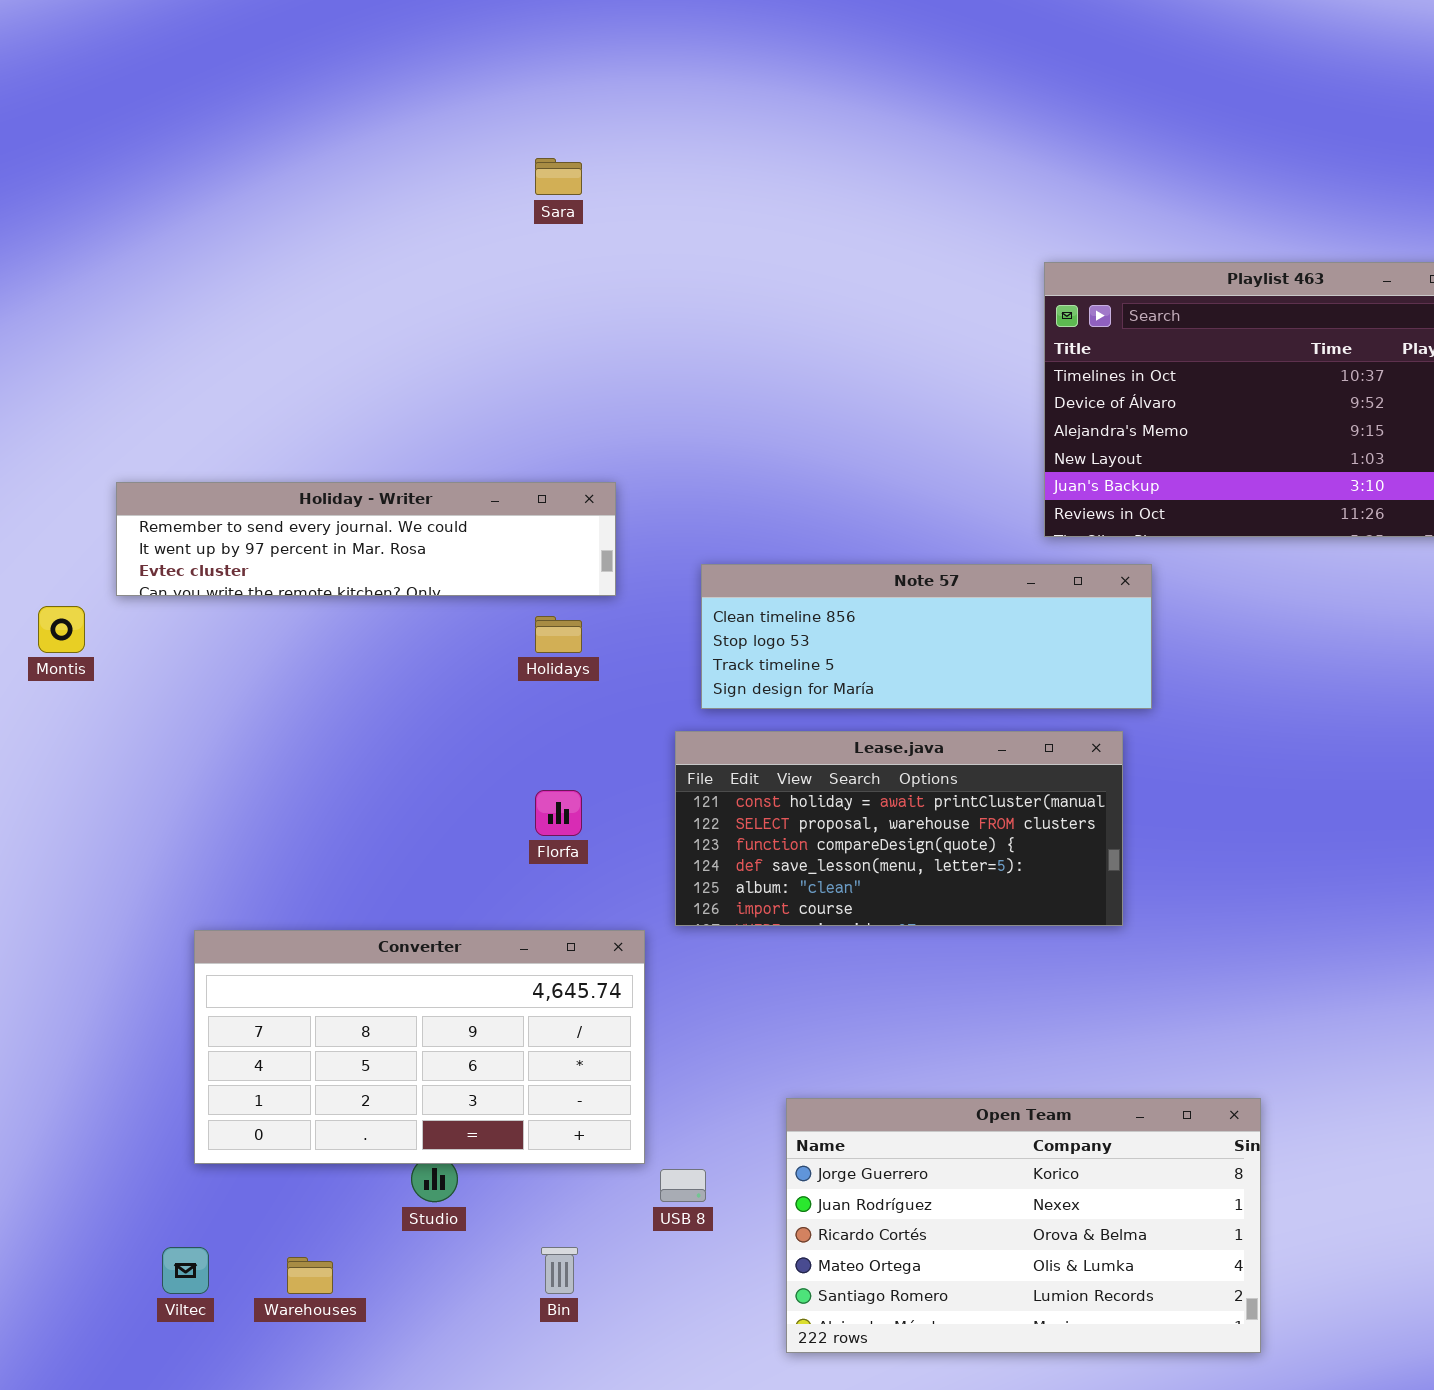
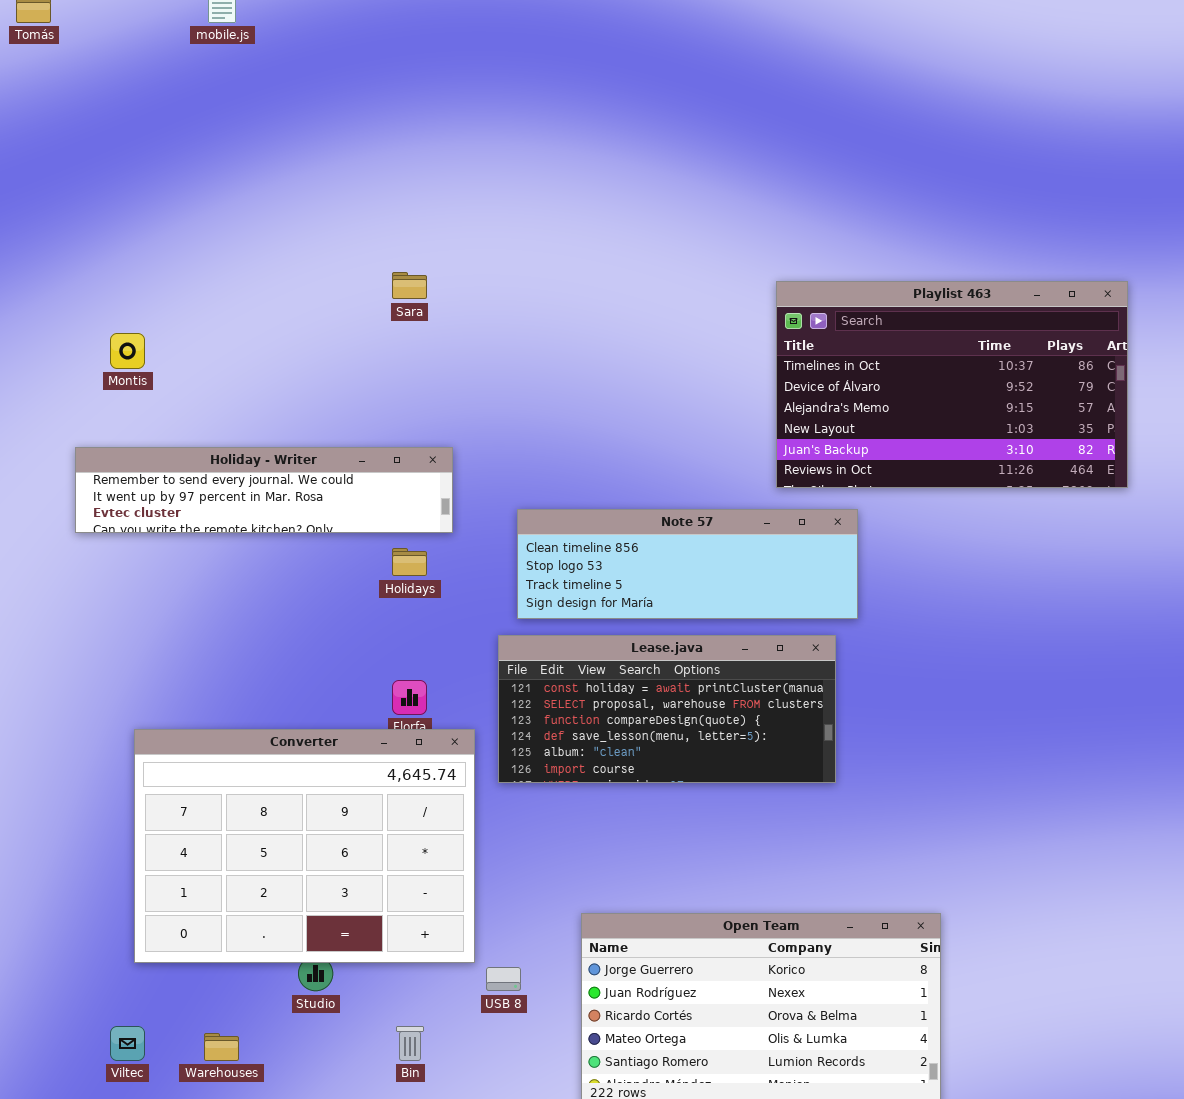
Sara: [535,158,582,195] -> [392,272,427,299], moved
Montis: [38,606,85,653] -> [110,333,145,369], moved
Converter: [194,930,645,1164] -> [134,729,475,963], resized

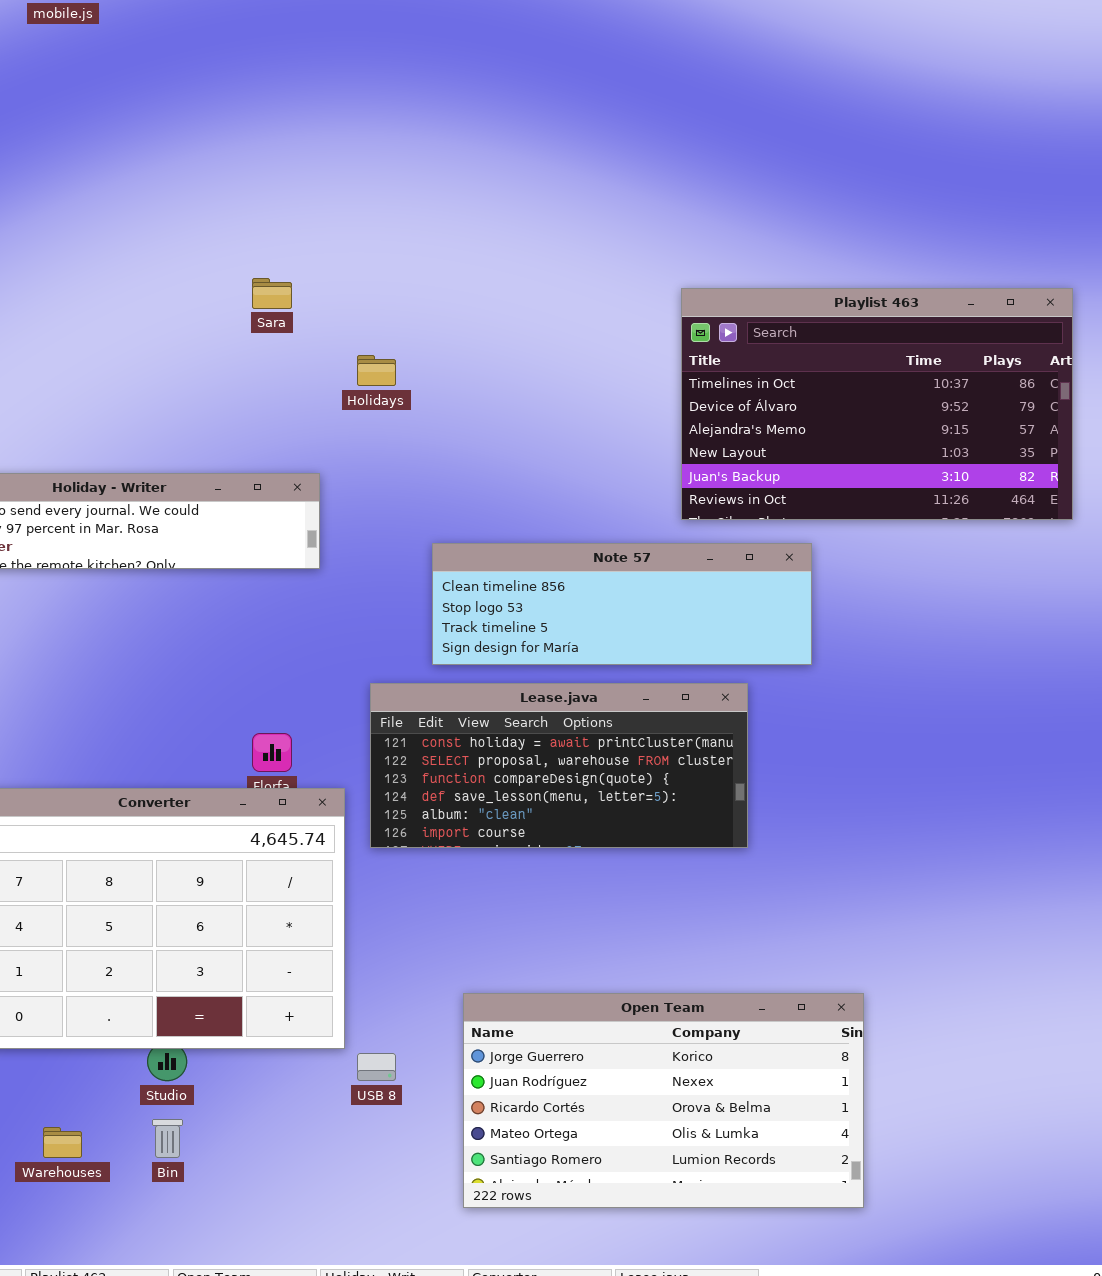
Note 57: [517,509,858,619] -> [432,543,812,665], moved
Holidays: [392,548,427,576] -> [357,355,396,386], moved
Bin: [396,1026,424,1061] -> [152,1119,183,1158], moved

